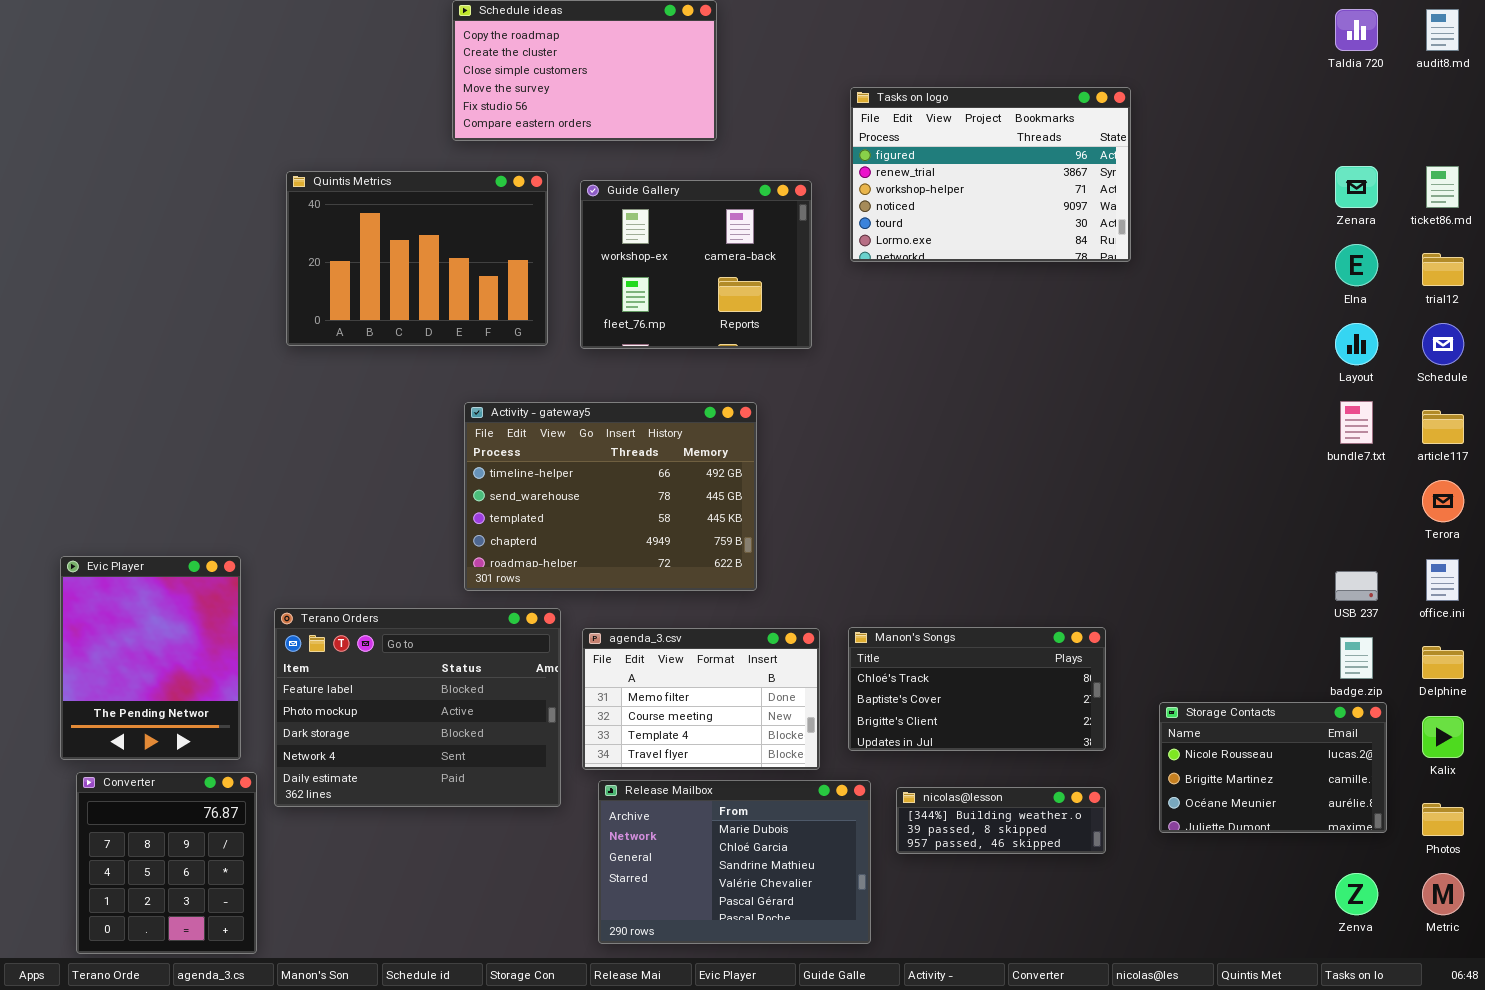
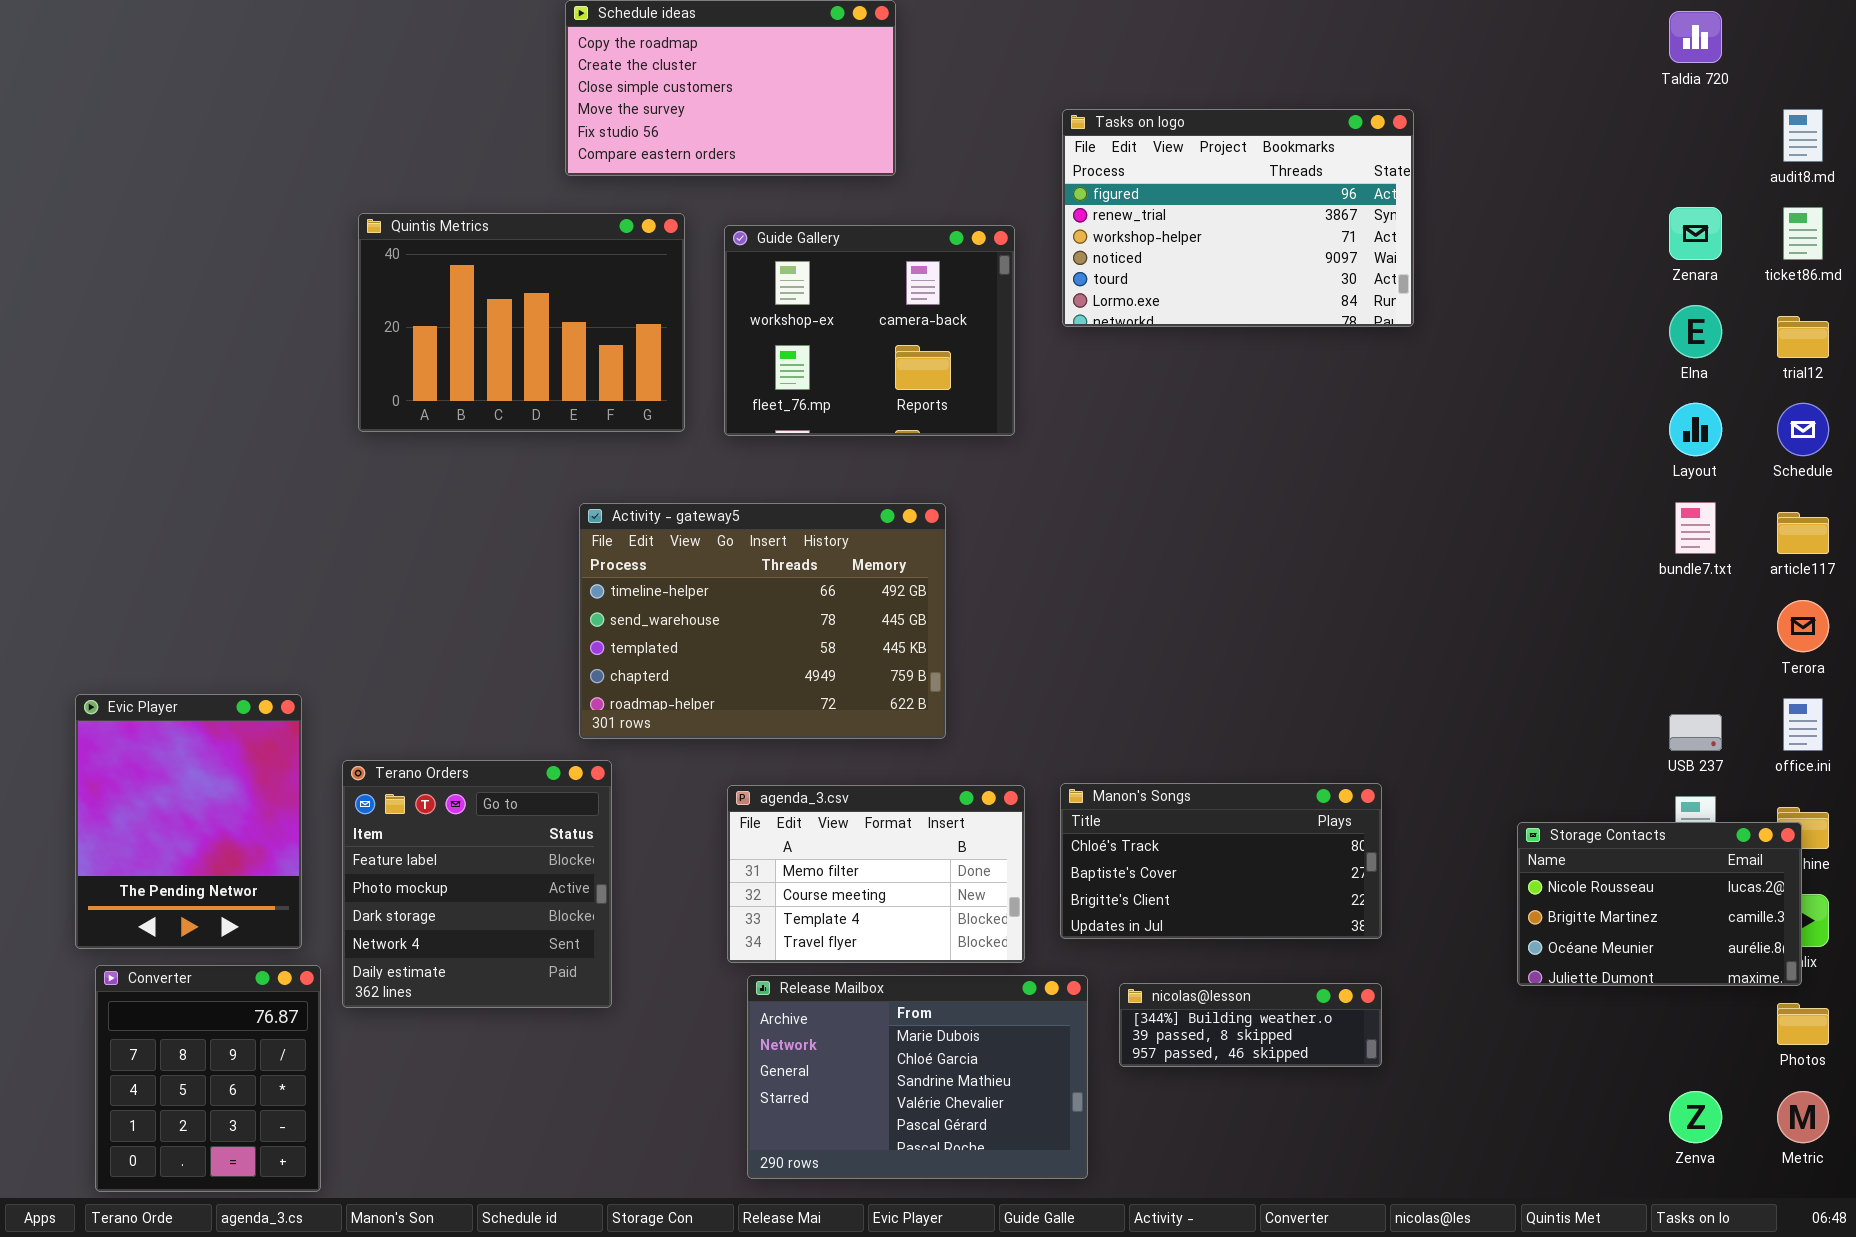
audit8.md: [1426,9,1459,51] -> [1783,109,1823,162], moved
Terano Orders: [274,608,561,807] -> [342,760,612,1008], resized
Storage Contacts: [1159,702,1387,833] -> [1517,822,1802,986], moved

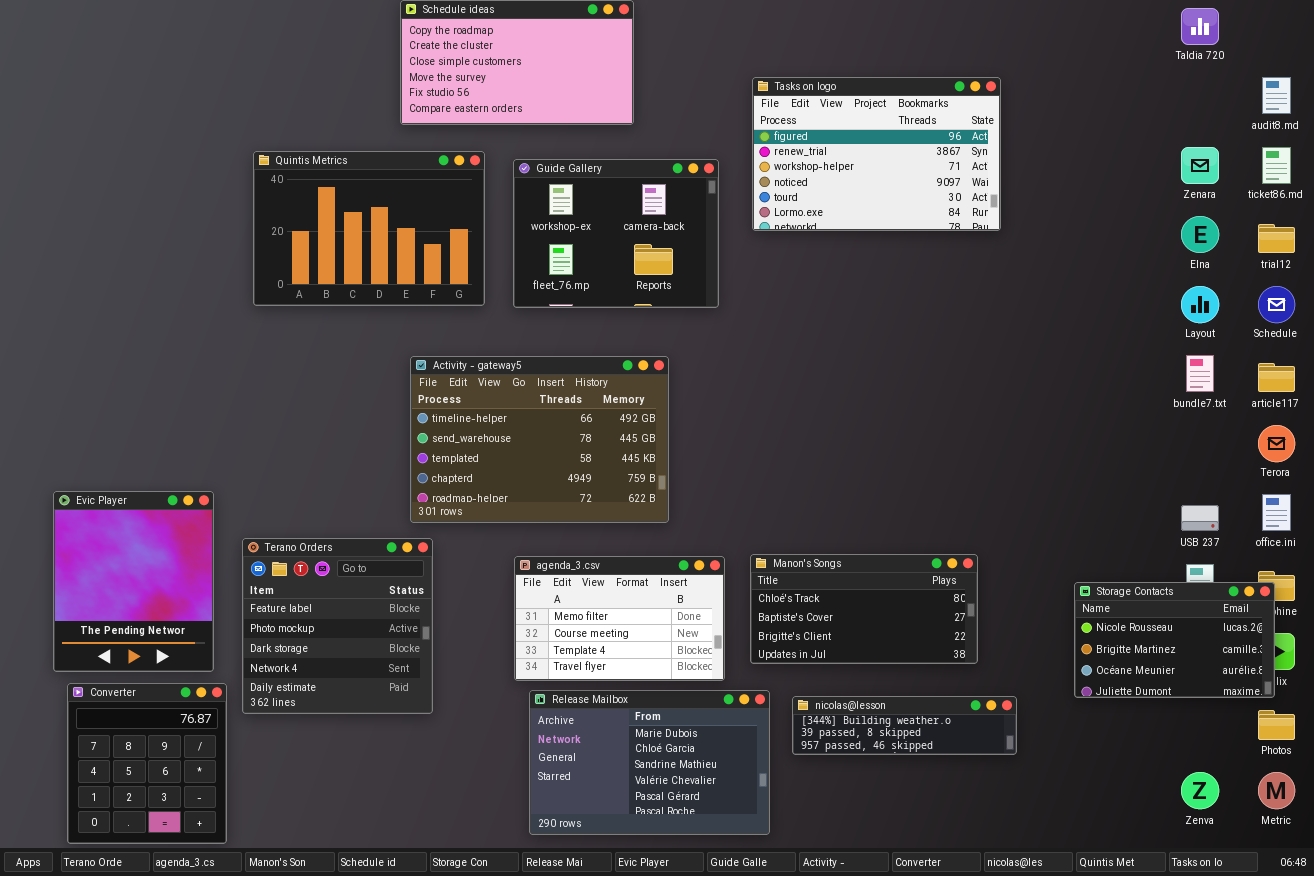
nicolas@lesson: [1119,983,1382,1067] -> [792,696,1017,755], resized

